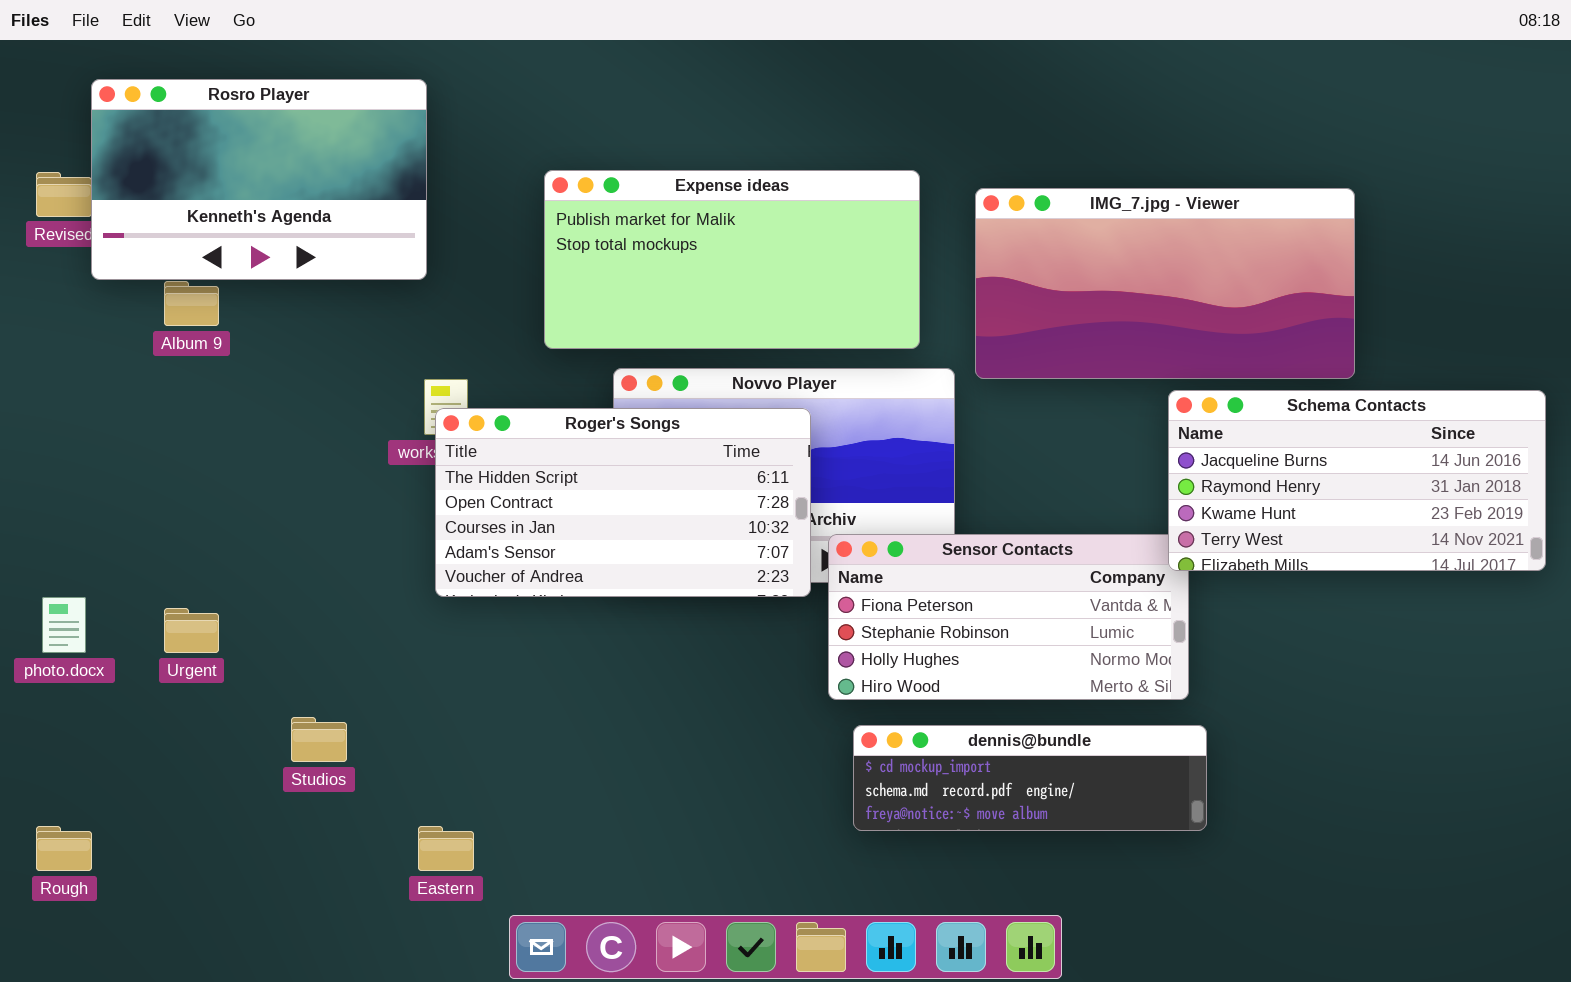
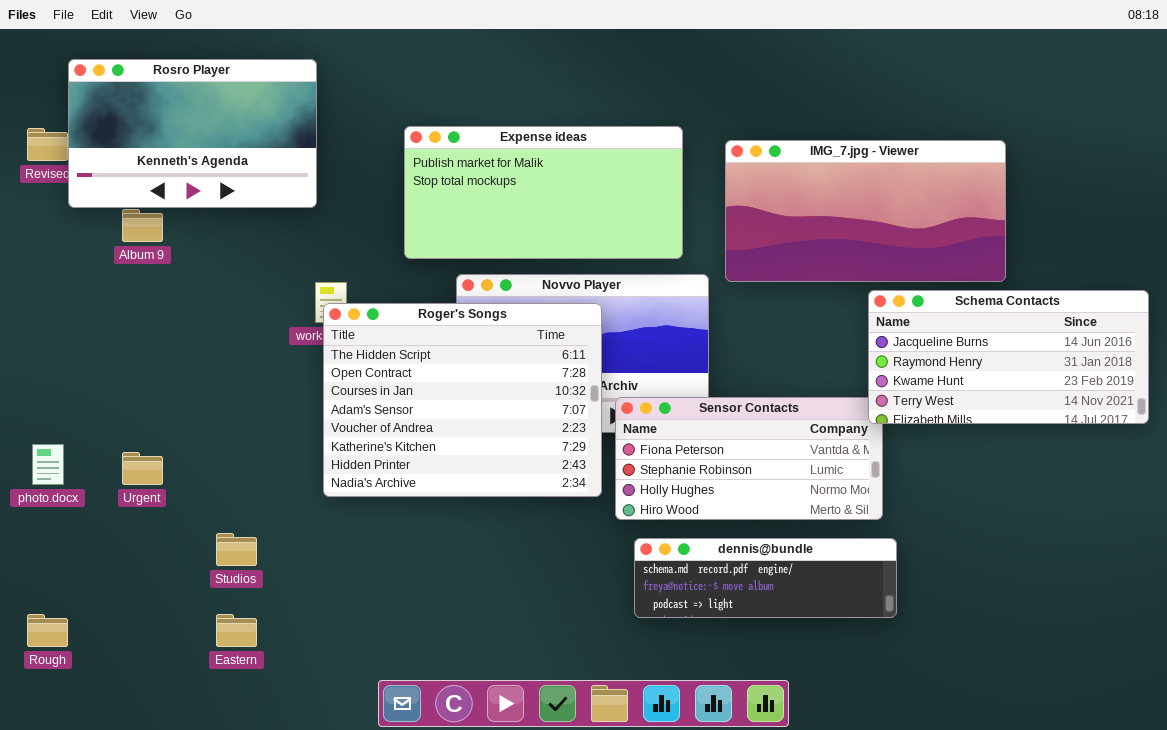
Roger's Songs: [435,408,811,597] -> [323,303,602,497], resized
dennis@bundle: [853,725,1207,831] -> [634,538,897,618], scrolled down 1 row
Eastern: [418,826,474,871] -> [216,614,257,647], moved

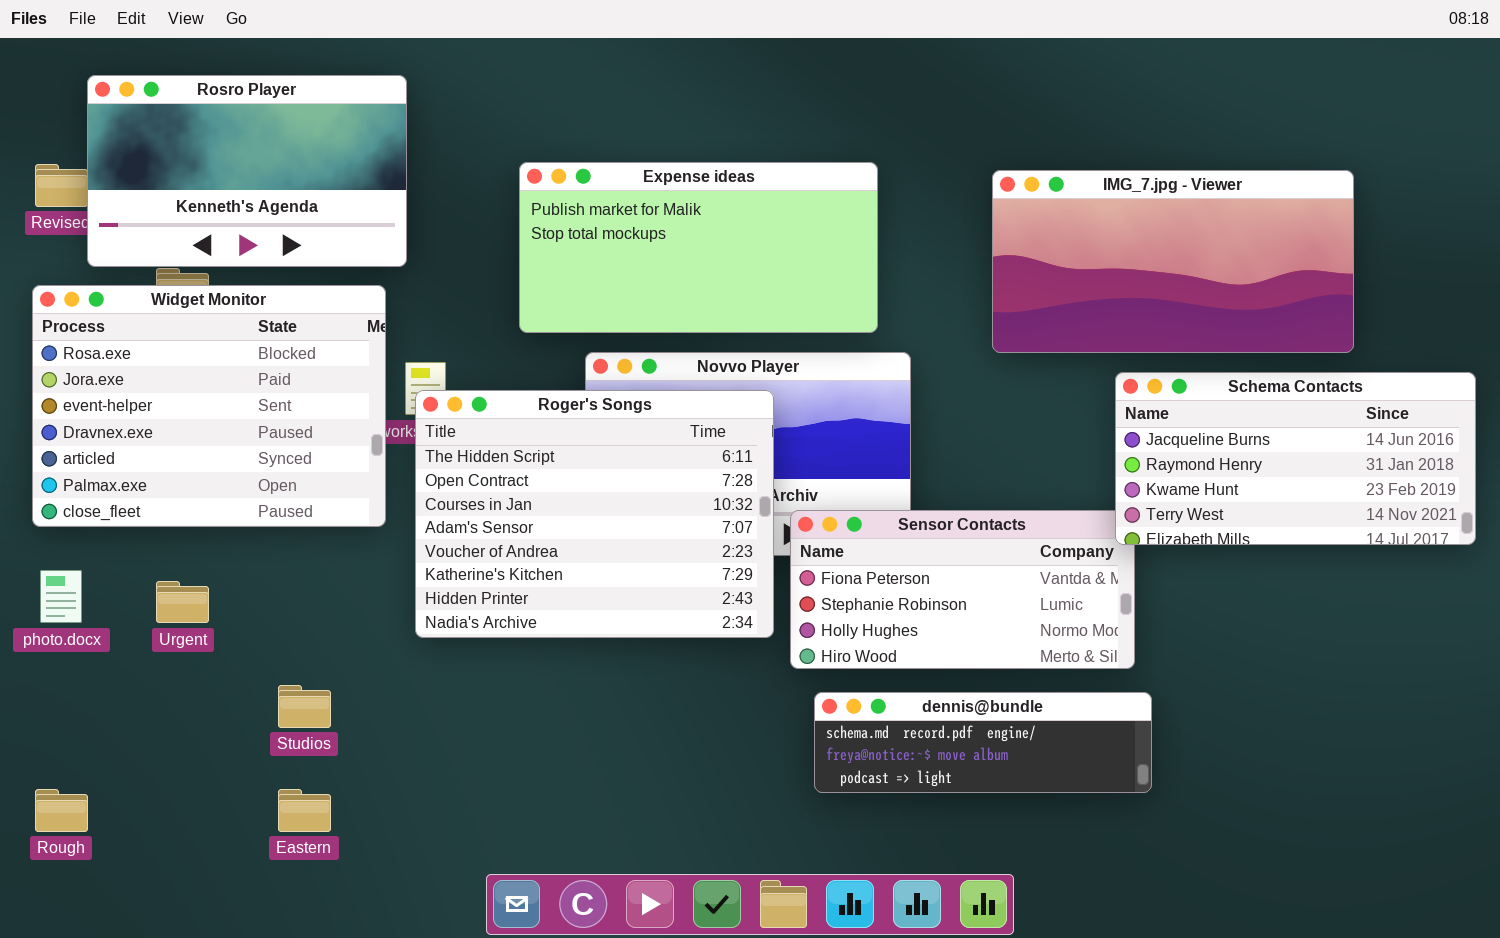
IMG_7.jpg - Viewer: [725,140,1006,282] -> [992,170,1354,353], moved
Widget Monitor: none -> [32,285,386,527], opened

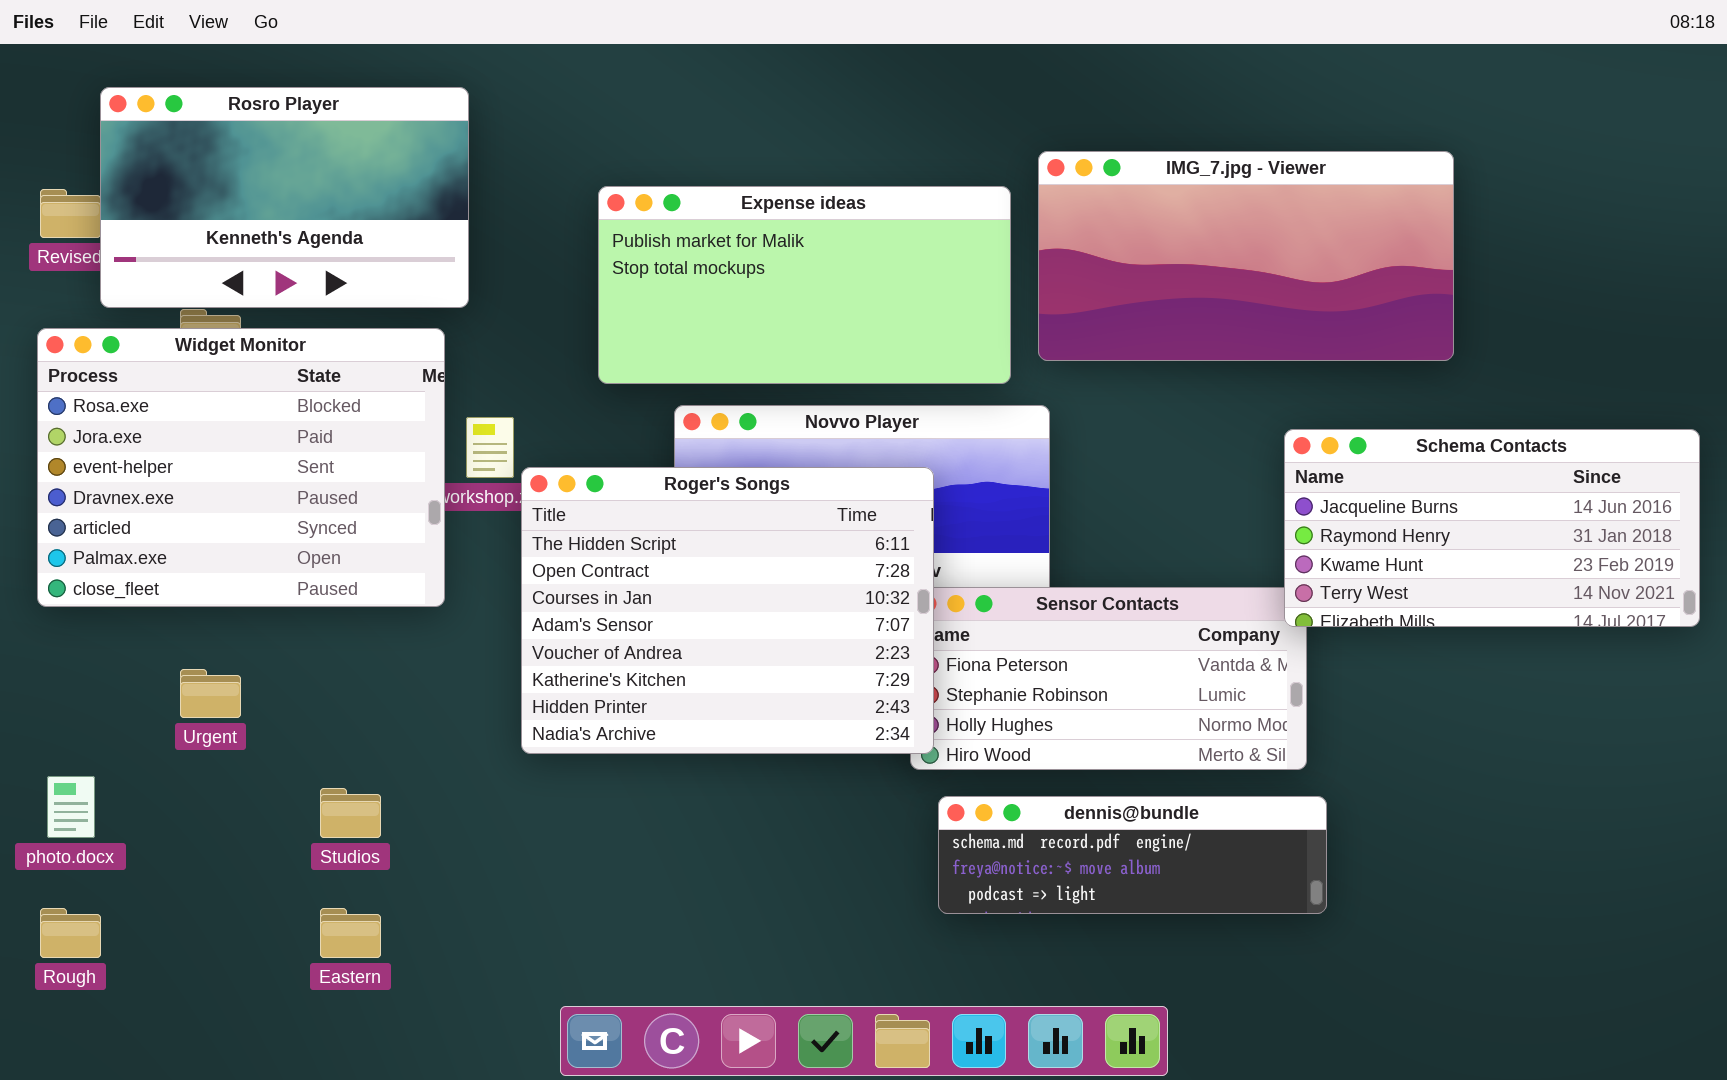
IMG_7.jpg - Viewer: [992,170,1354,353] -> [1038,151,1454,361], moved
Roger's Songs: [415,390,774,638] -> [521,467,934,754], moved
photo.docx: [40,570,82,623] -> [47,776,95,838], moved

